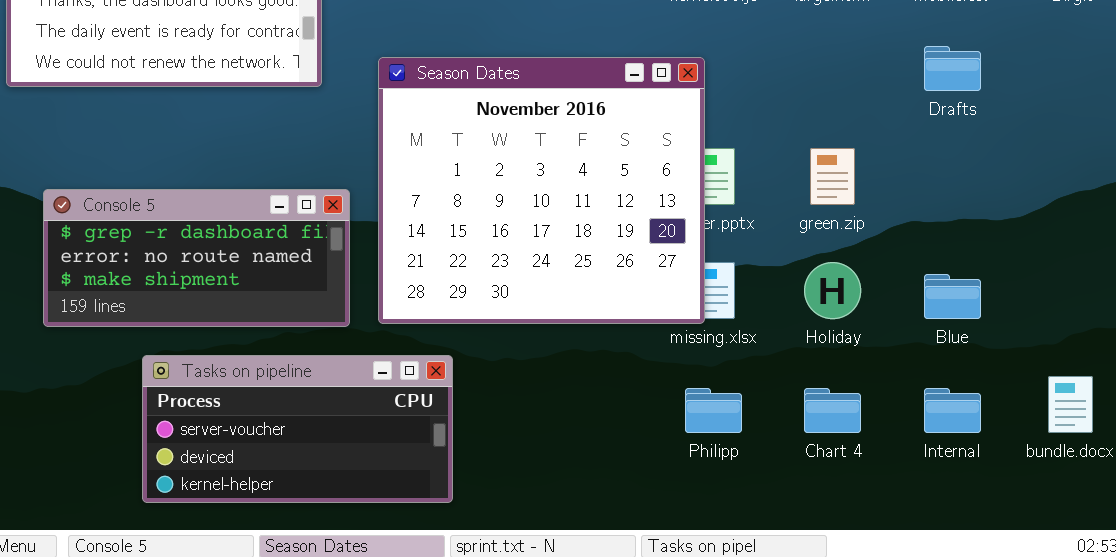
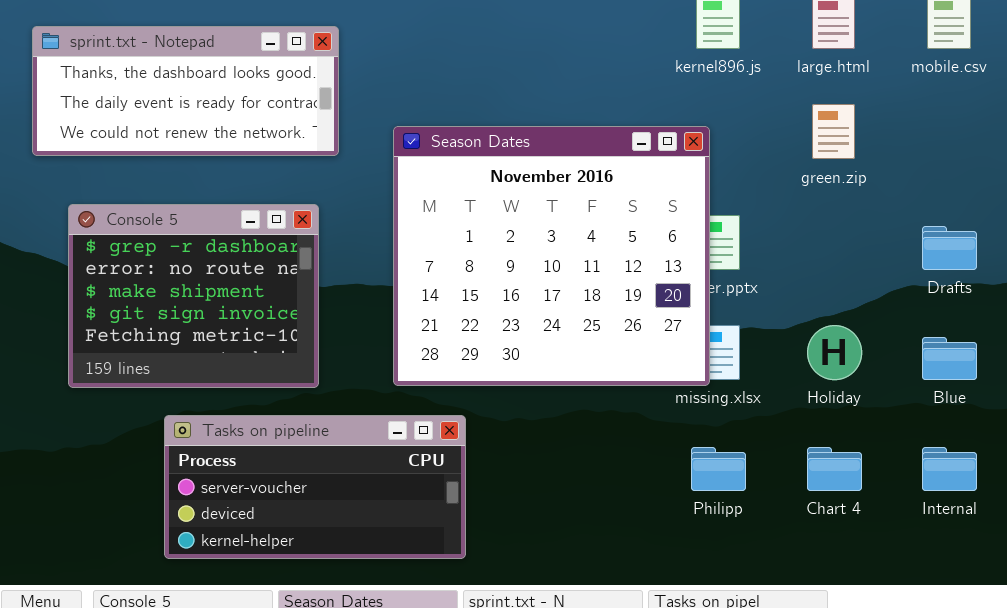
Drafts: [924,46,981,91] -> [922,226,977,270], moved
green.zip: [810,148,855,205] -> [812,104,855,159], moved
Console 5: [43,189,350,327] -> [68,204,319,388], resized

